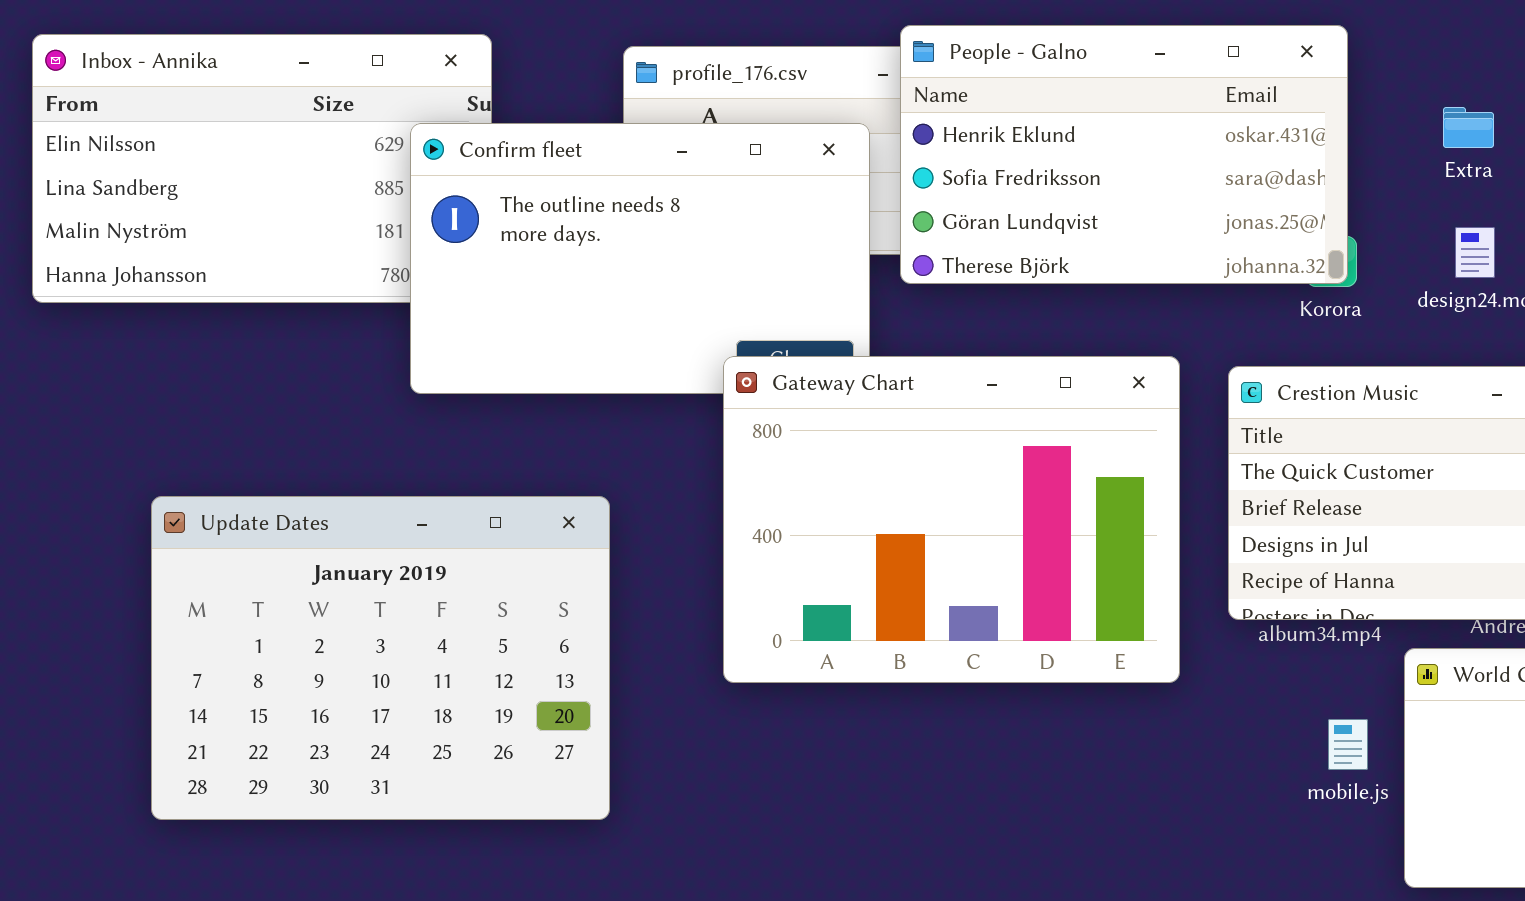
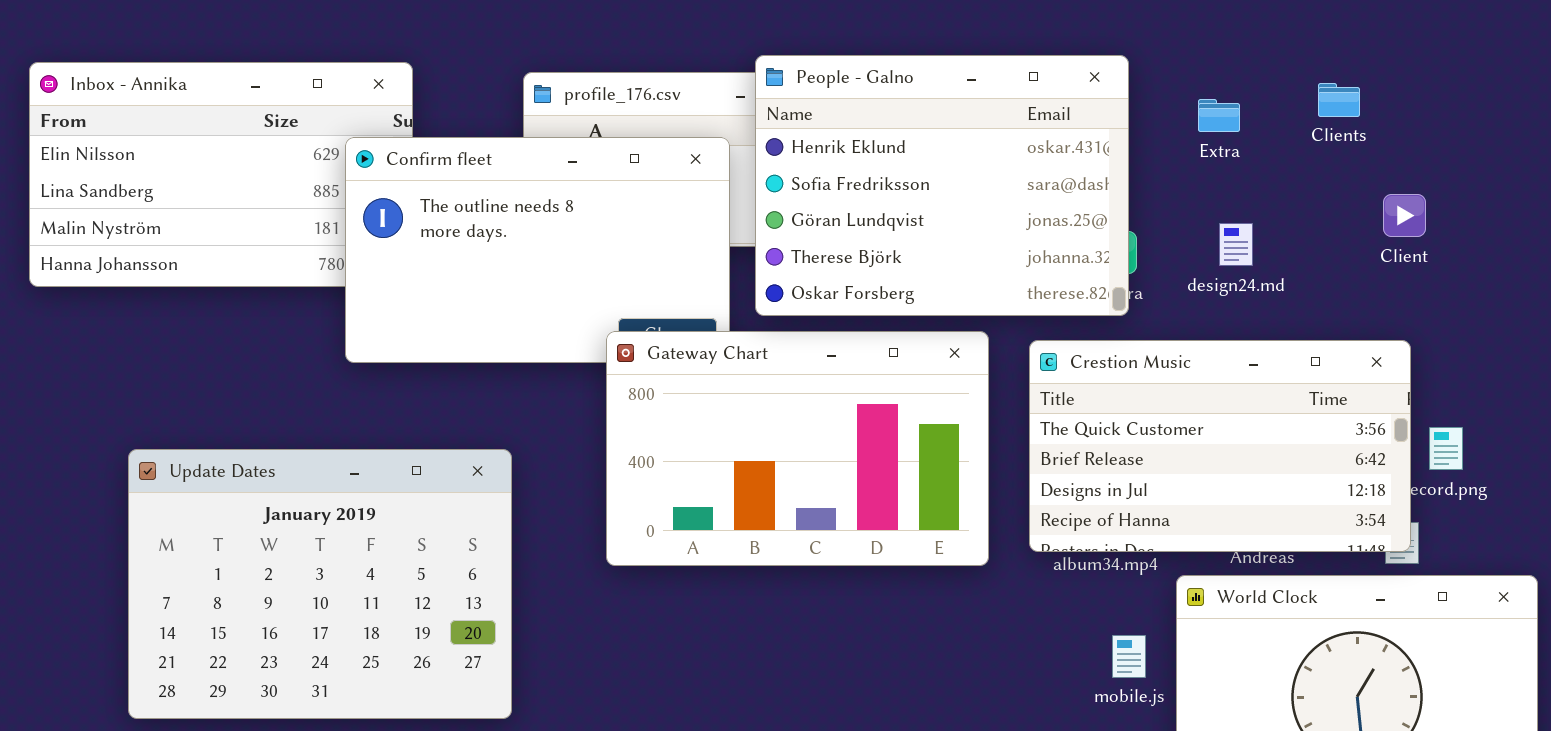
People - Galno: [900,25,1348,284] -> [755,55,1129,316], resized
Extra: [1443,107,1494,148] -> [1198,99,1240,132], moved
Gateway Chart: [723,356,1180,683] -> [606,331,989,566], resized

